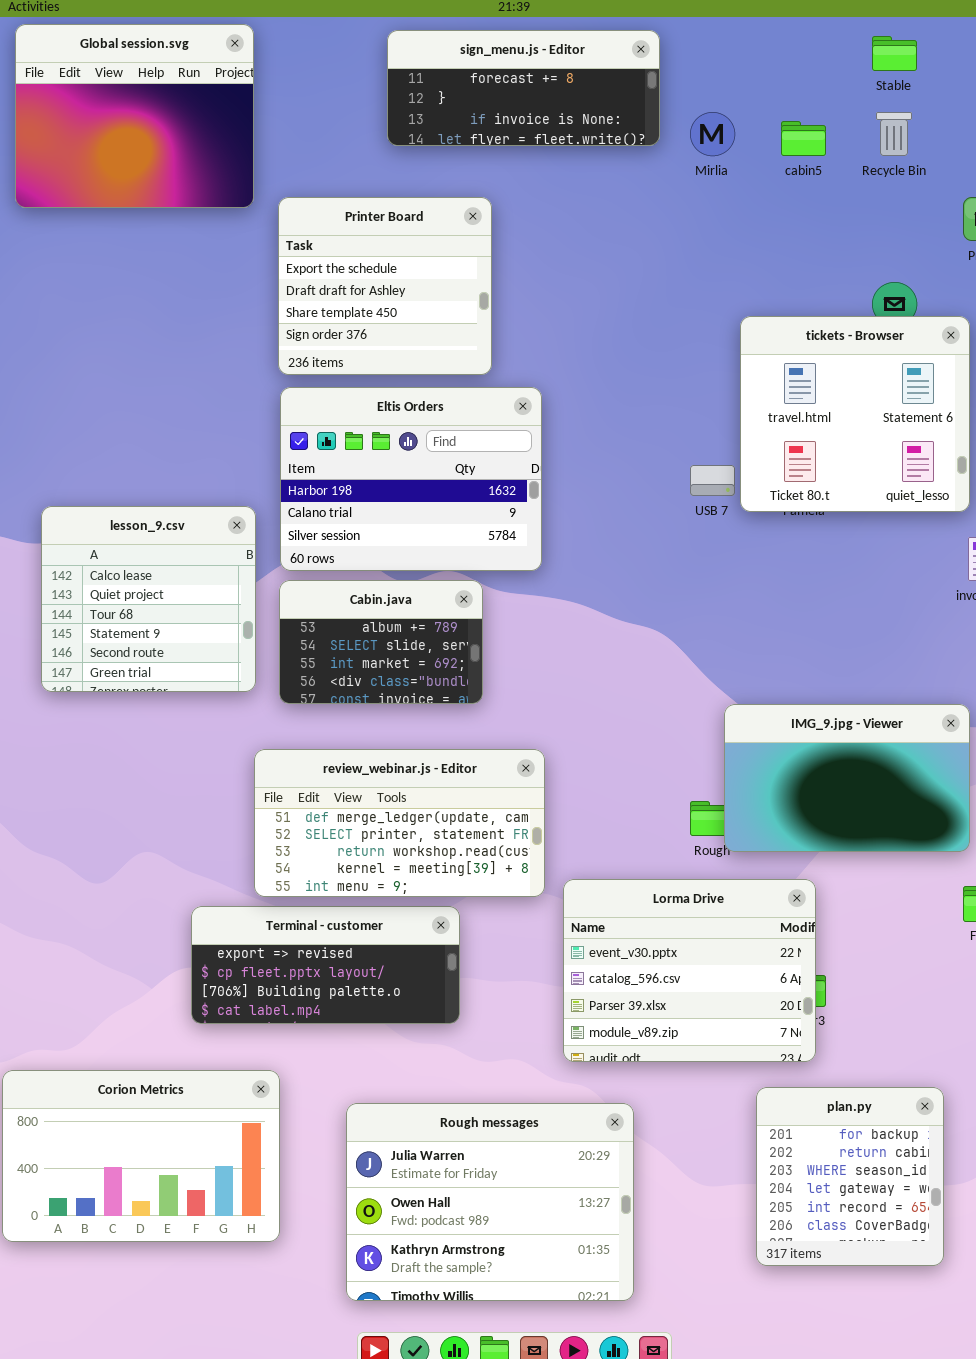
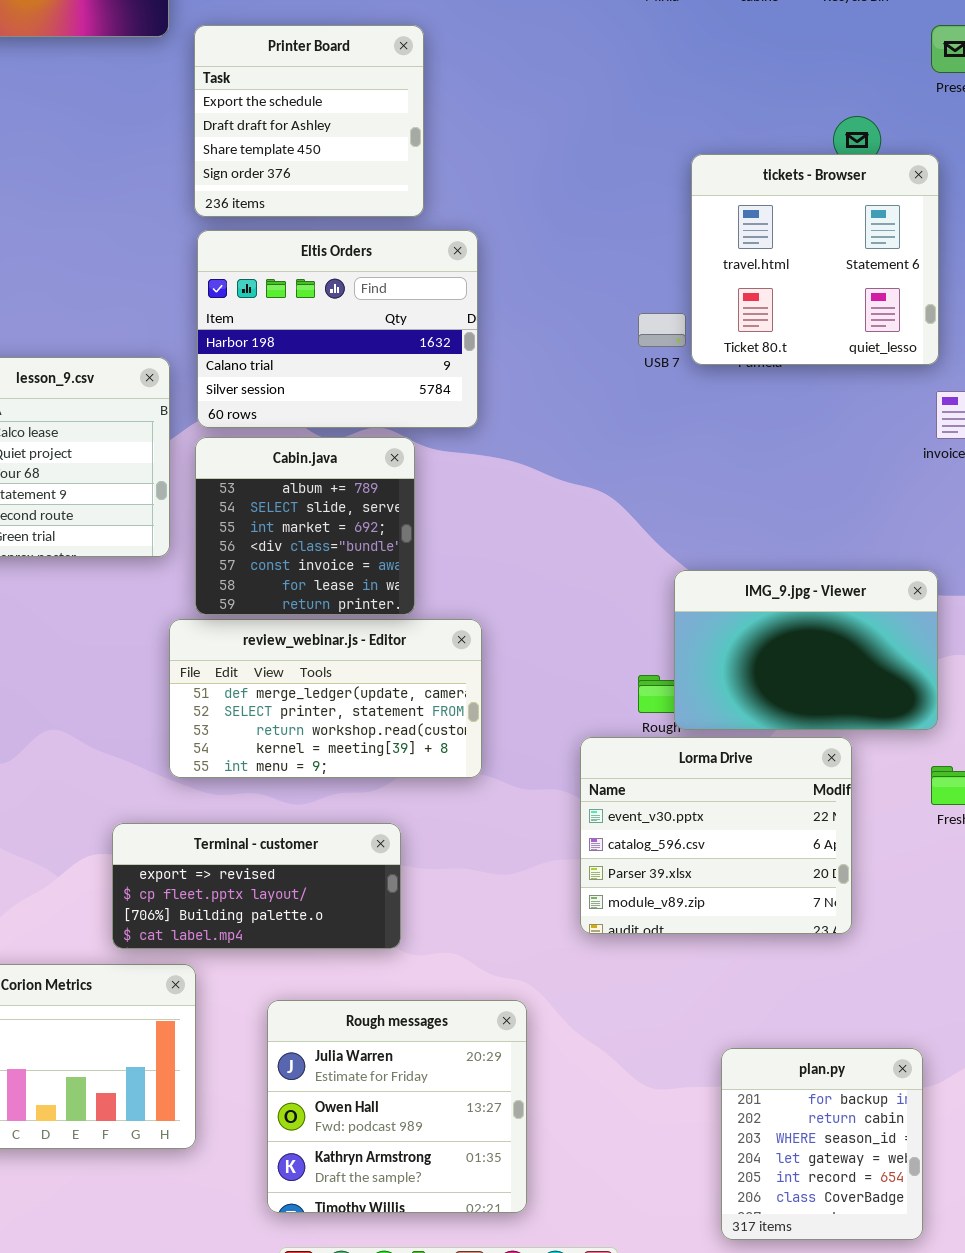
Cabin.java: [279,580,483,704] -> [195,437,415,615], resized
Lorma Drive: [563,879,816,1062] -> [580,737,852,934], moved
Terminal - customer: [191,906,460,1024] -> [112,823,401,949], moved
plan.py: [756,1087,944,1266] -> [721,1048,923,1240], moved
Rough messages: [346,1103,634,1301] -> [267,1000,527,1213], resized

